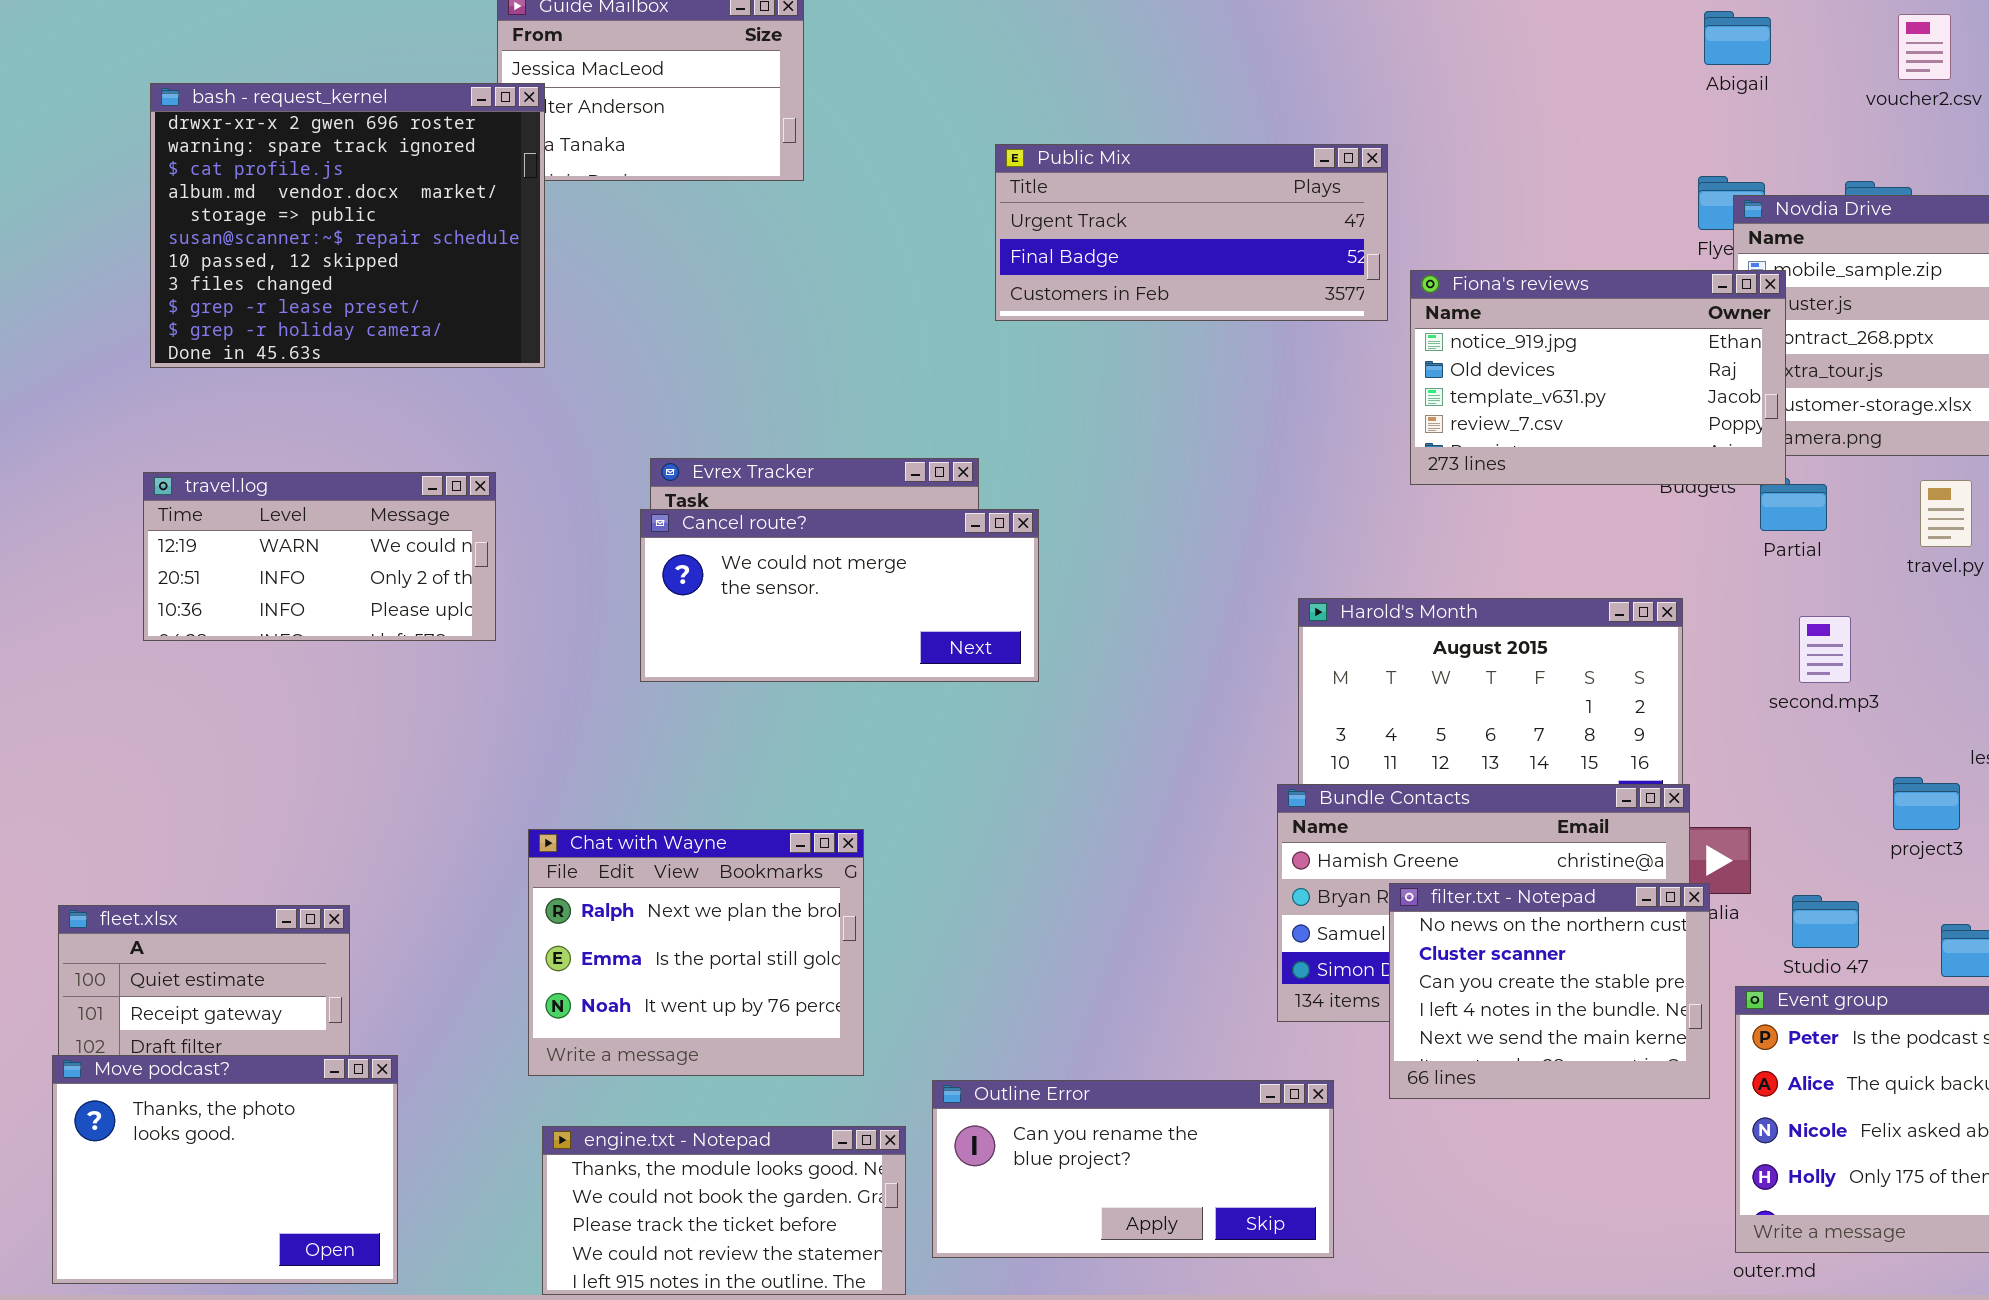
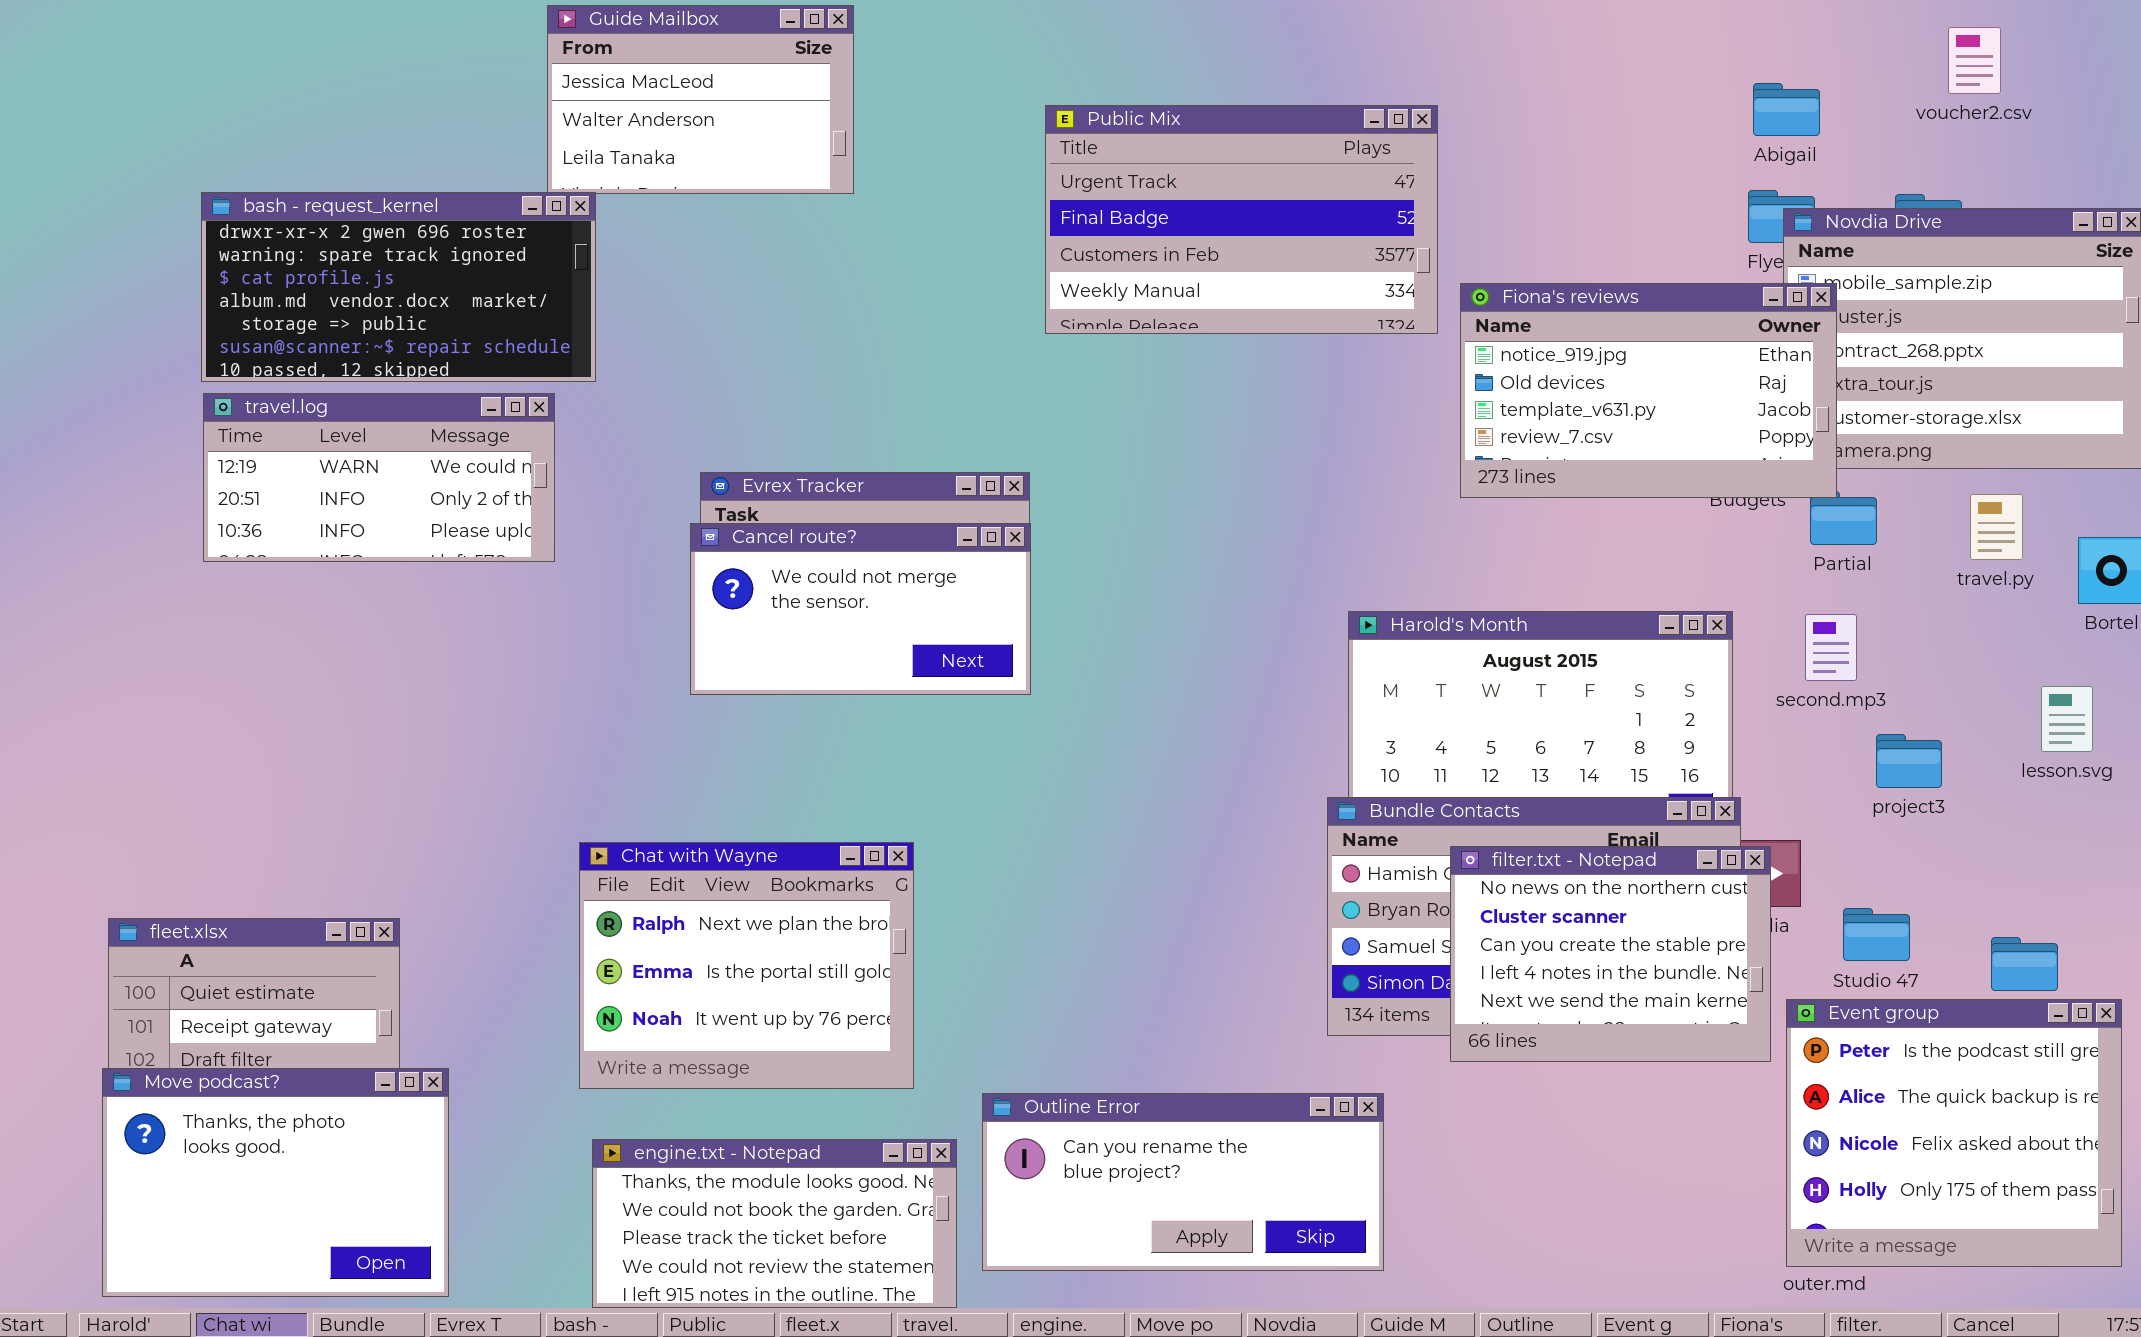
Abigail: [1704,11,1771,65] -> [1753,83,1820,136], moved
bash - request_kernel: [150,83,545,368] -> [201,192,596,382], resized
Public Mix: [995,144,1388,321] -> [1045,105,1438,334], resized
travel.log: [143,472,496,641] -> [203,393,555,562], moved
Cancel route?: [640,509,1039,682] -> [690,523,1031,695], resized
second.mp3: [1799,616,1851,683] -> [1805,614,1857,681], moved
project3: [1893,777,1960,830] -> [1876,734,1942,788], moved
filter.txt - Notepad: [1389,883,1710,1099] -> [1450,846,1771,1062], moved

